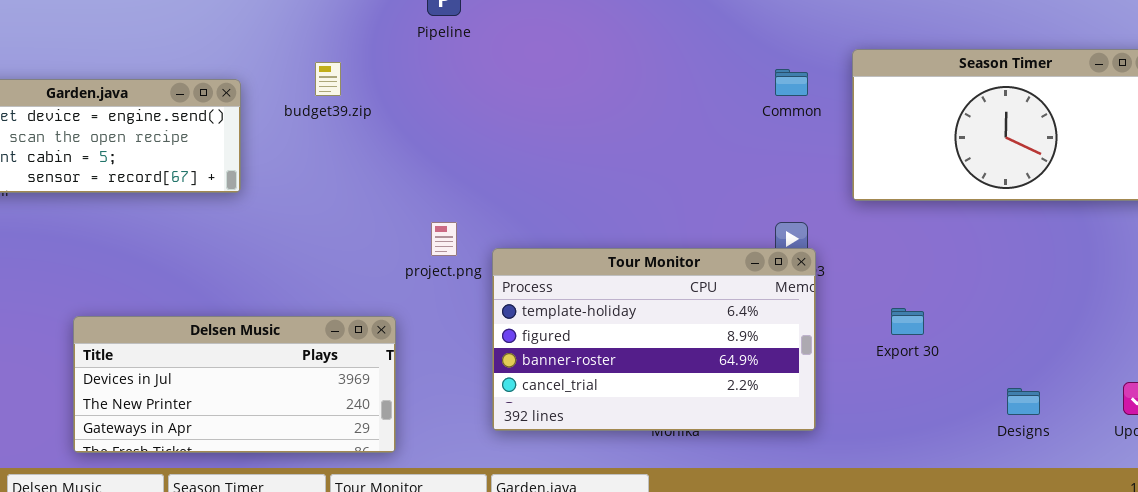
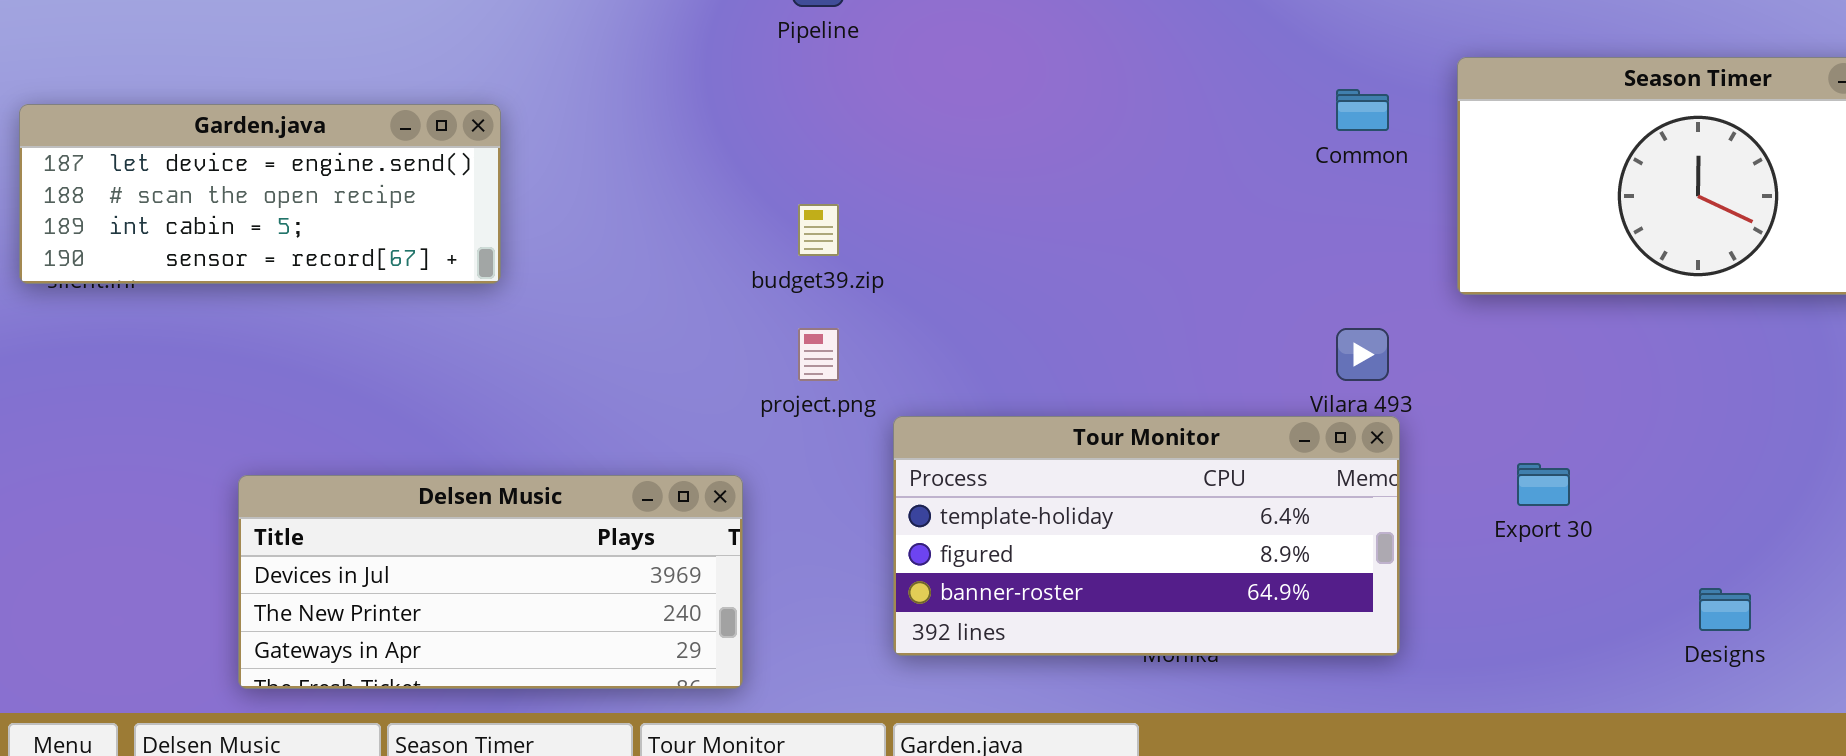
budget39.zip: [315,62,341,96] -> [798,204,839,256], moved
Tour Monitor: [492,248,816,431] -> [893,416,1400,656], resized

